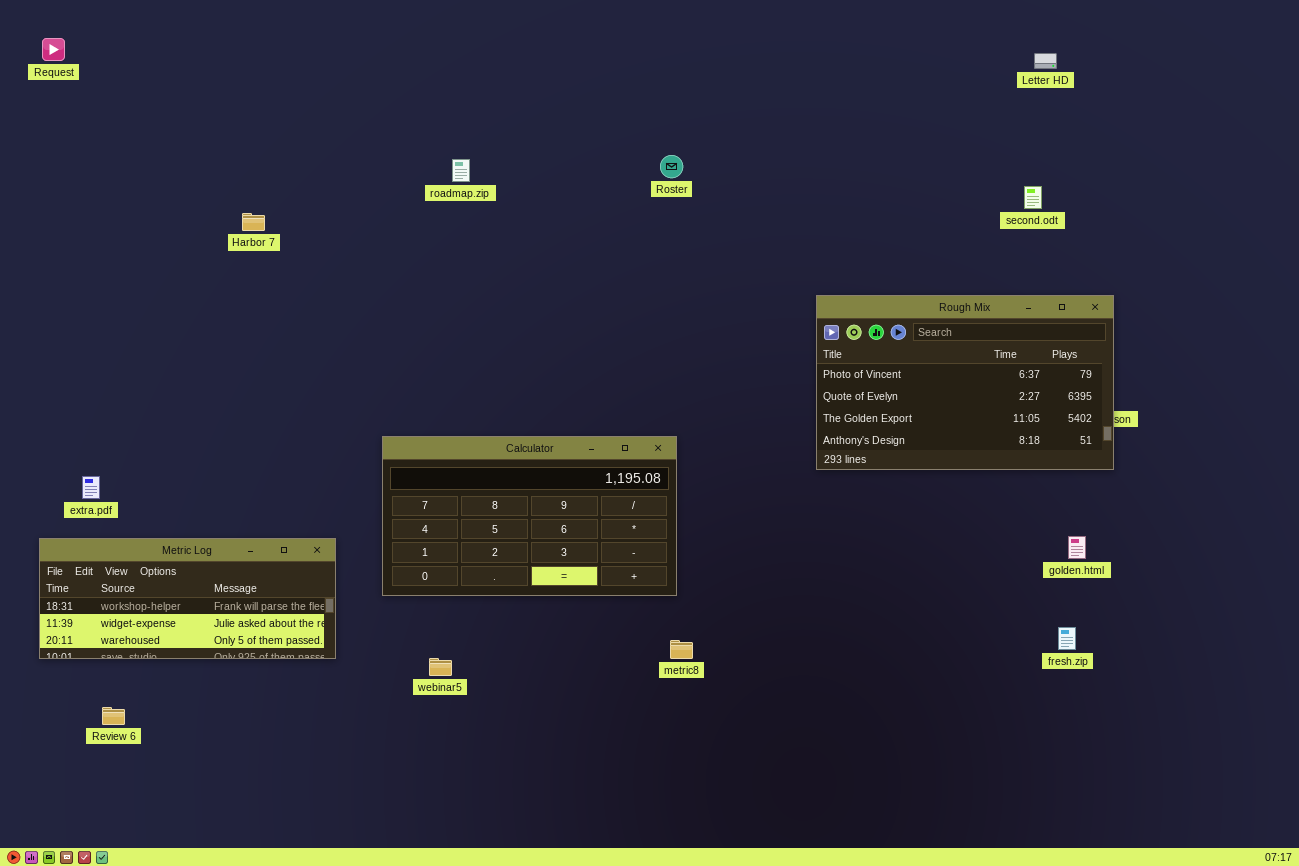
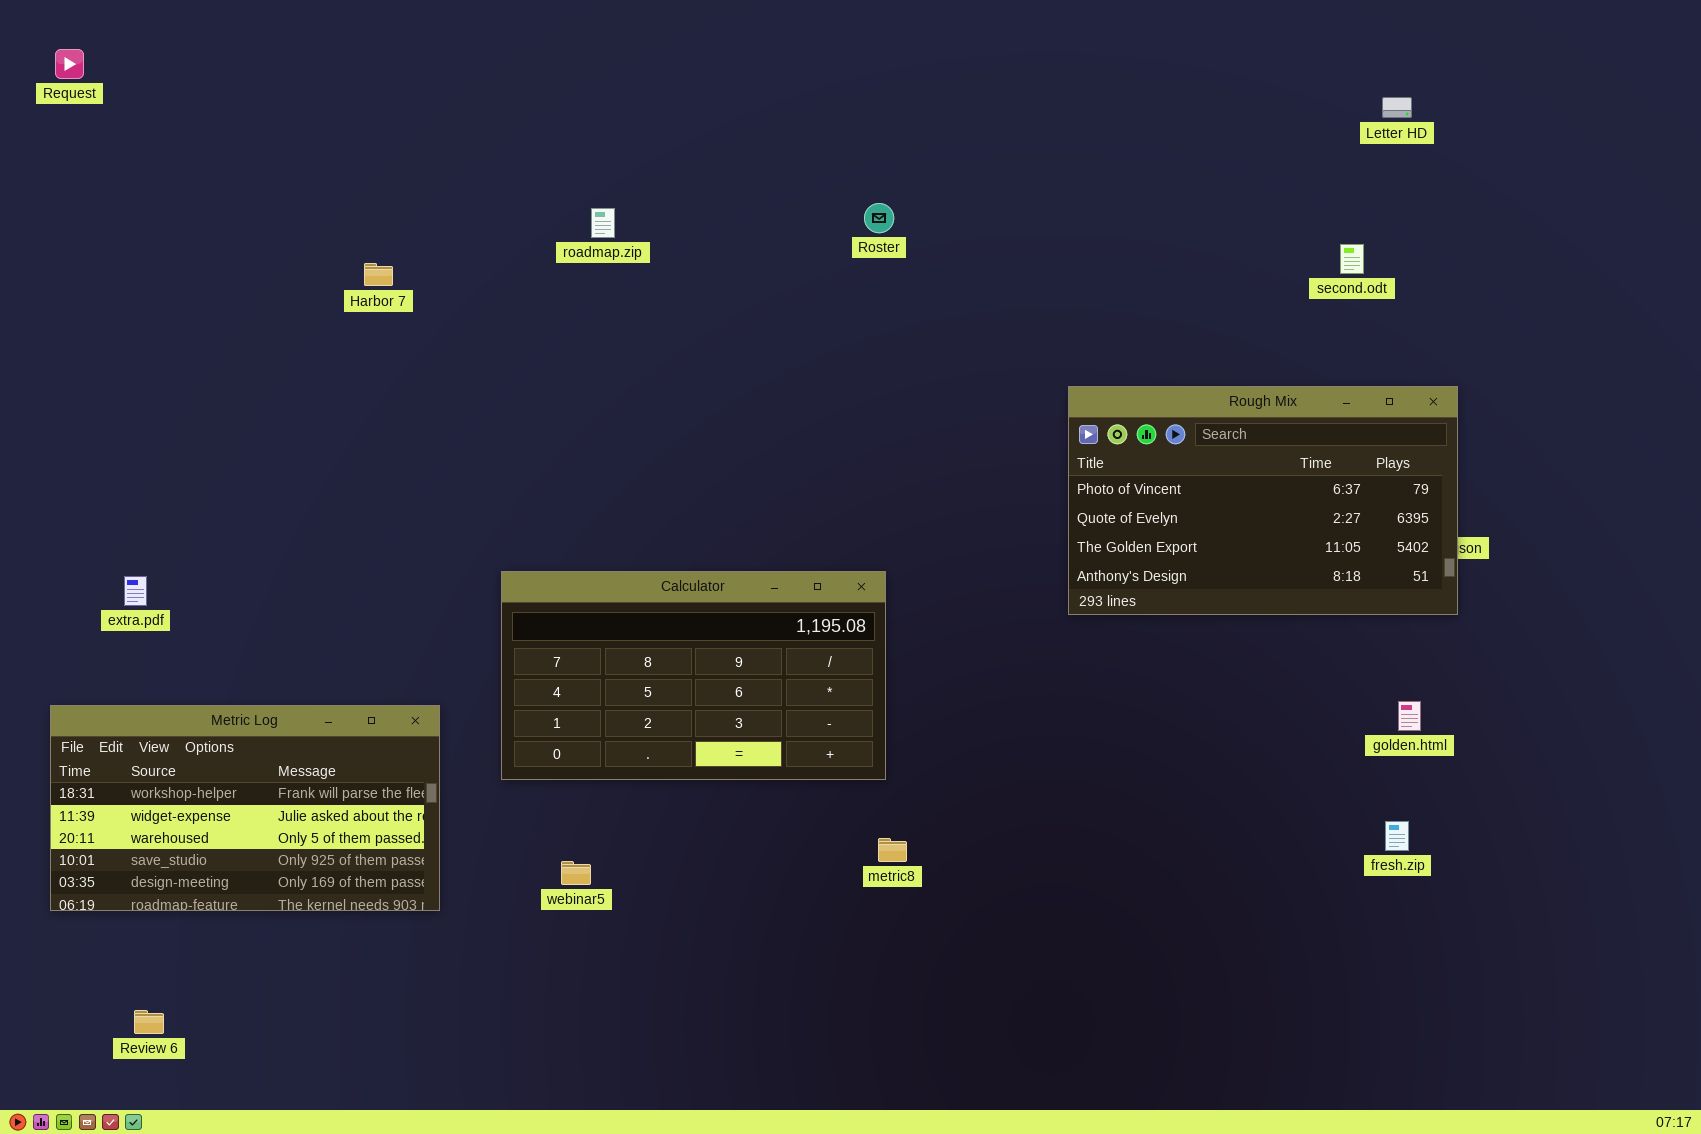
Letter HD: [1034,53,1057,69] -> [1382,97,1412,118], moved
Harbor 7: [242,213,265,231] -> [364,263,393,286], moved
extra.pdf: [82,476,100,499] -> [124,576,147,606], moved
Metric Log: [39,538,336,659] -> [50,705,440,911], resized
Review 6: [102,707,125,725] -> [134,1010,164,1034], moved

